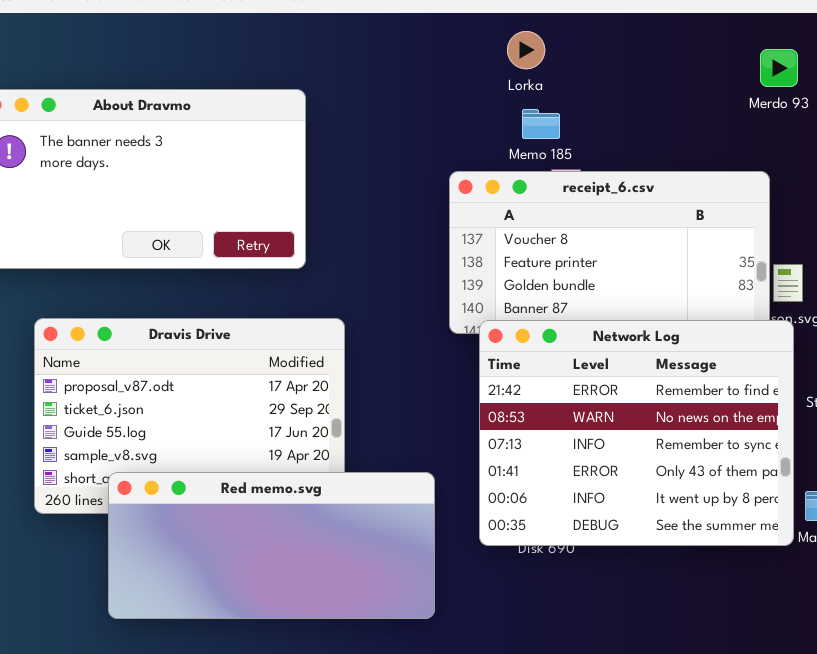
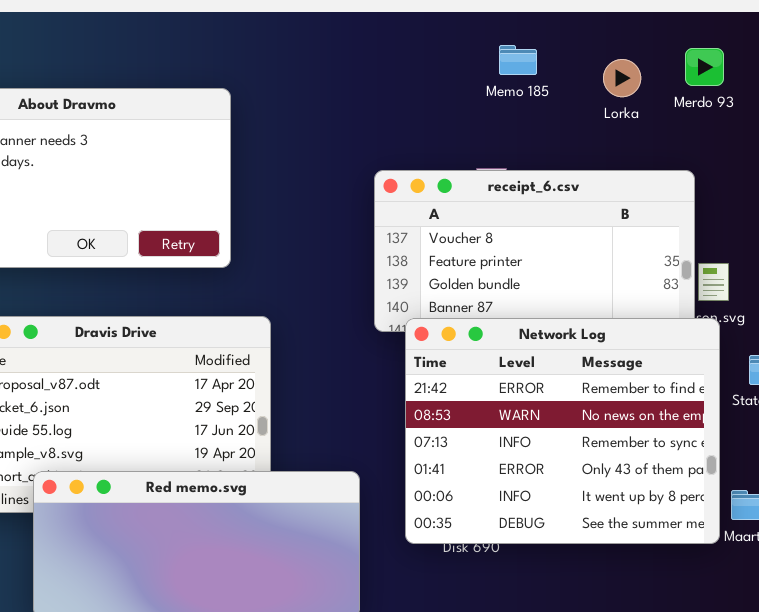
Lorka: [507,31,545,69] -> [603,59,641,97], moved
Memo 185: [522,109,560,139] -> [499,45,537,75], moved

